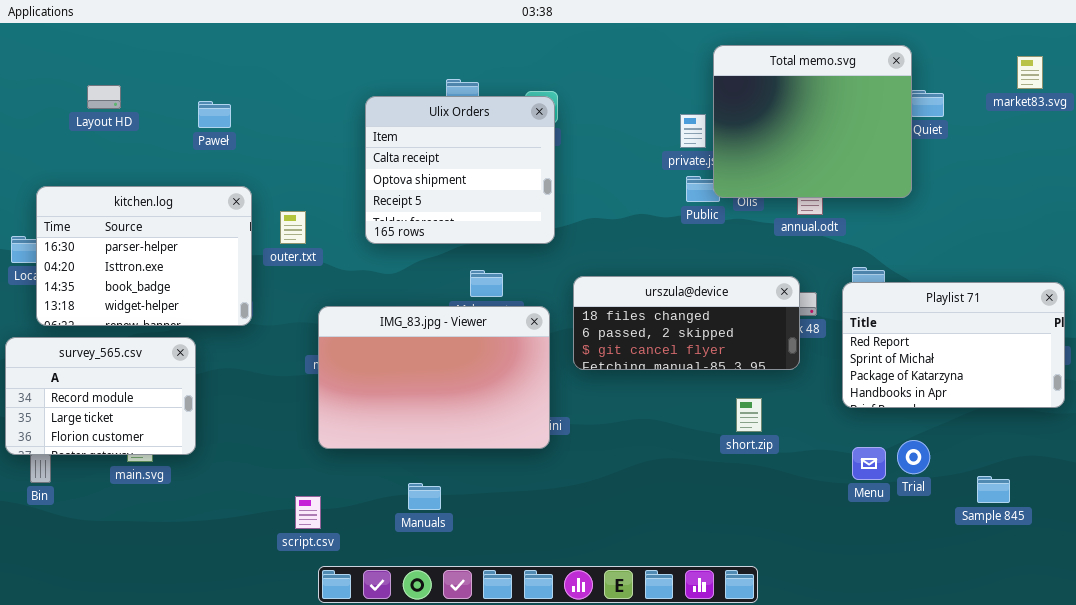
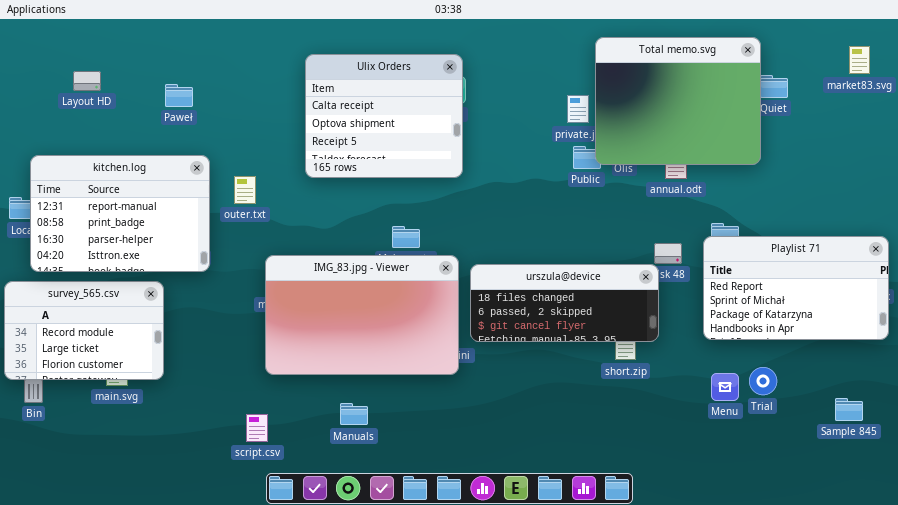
Ulix Orders: [365,96,555,244] -> [305,54,463,178], moved
kitchen.log: [36,186,252,326] -> [30,155,210,272], scrolled up 2 rows
urszula@device: [573,276,800,370] -> [470,264,659,342], moved
Sample 845: [977,476,1010,503] -> [835,398,863,421], moved

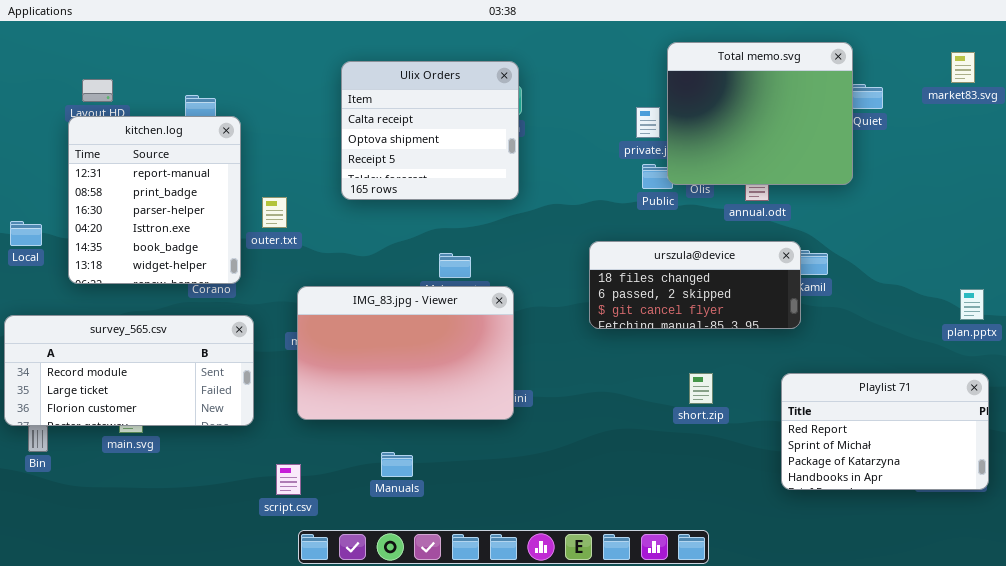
kitchen.log: [30,155,210,272] -> [68,116,241,284], moved, resized
Playlist 71: [703,236,889,340] -> [781,373,989,490], moved
urszula@device: [470,264,659,342] -> [589,241,801,329], moved
survey_565.csv: [4,281,164,380] -> [4,315,254,426], resized

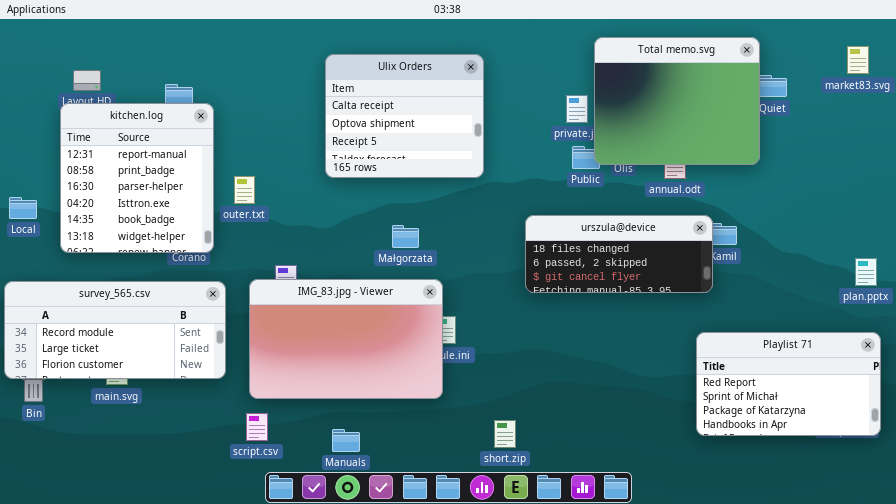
Ulix Orders: [341,61,519,200] -> [325,54,484,178], moved
IMG_83.jpg - Viewer: [297,286,514,420] -> [249,279,443,399], moved
short.zip: [689,373,713,404] -> [494,420,516,448], moved
Manuals: [381,452,413,477] -> [332,429,360,452], moved

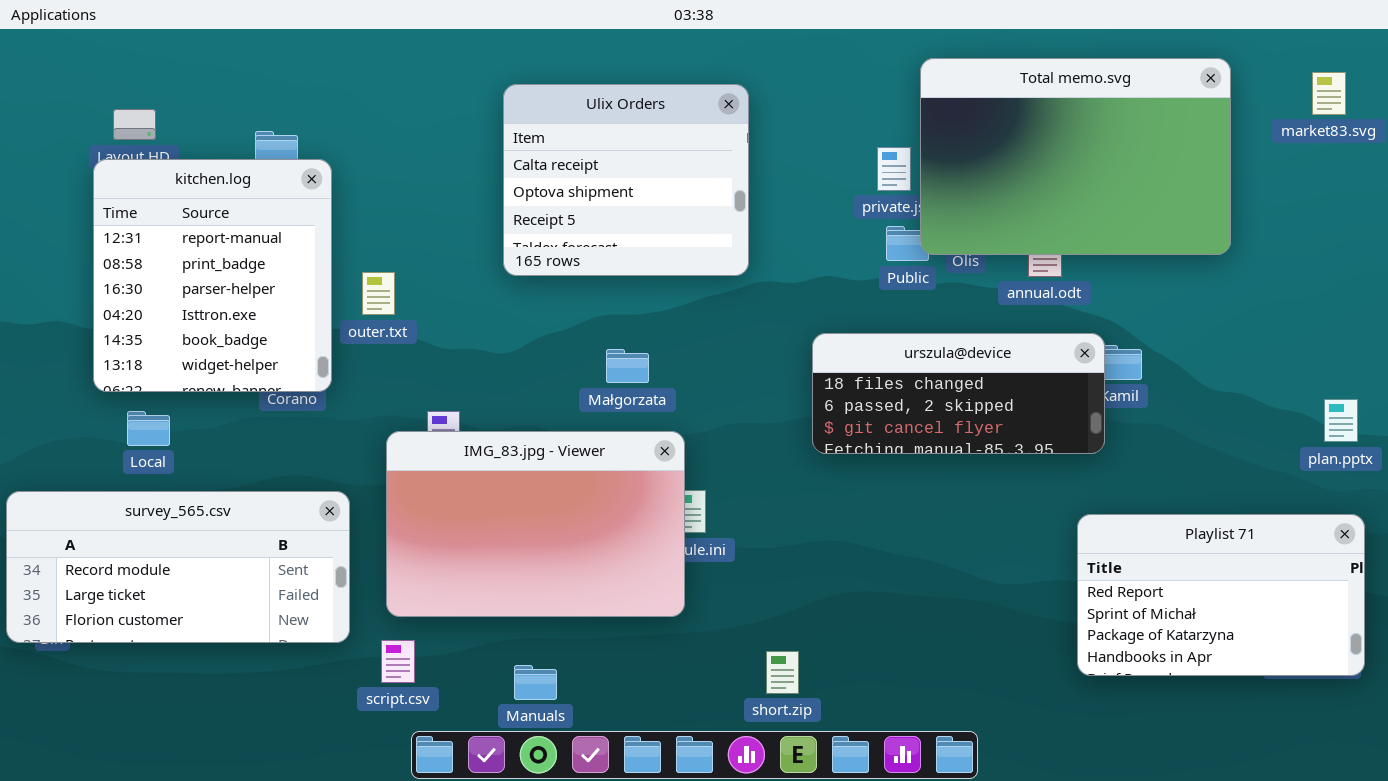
Total memo.svg: [594,37,760,165] -> [920,58,1231,255], resized
Local: [9,197,37,219] -> [127,411,170,446], moved
survey_565.csv: [4,281,226,379] -> [6,491,350,643], moved

